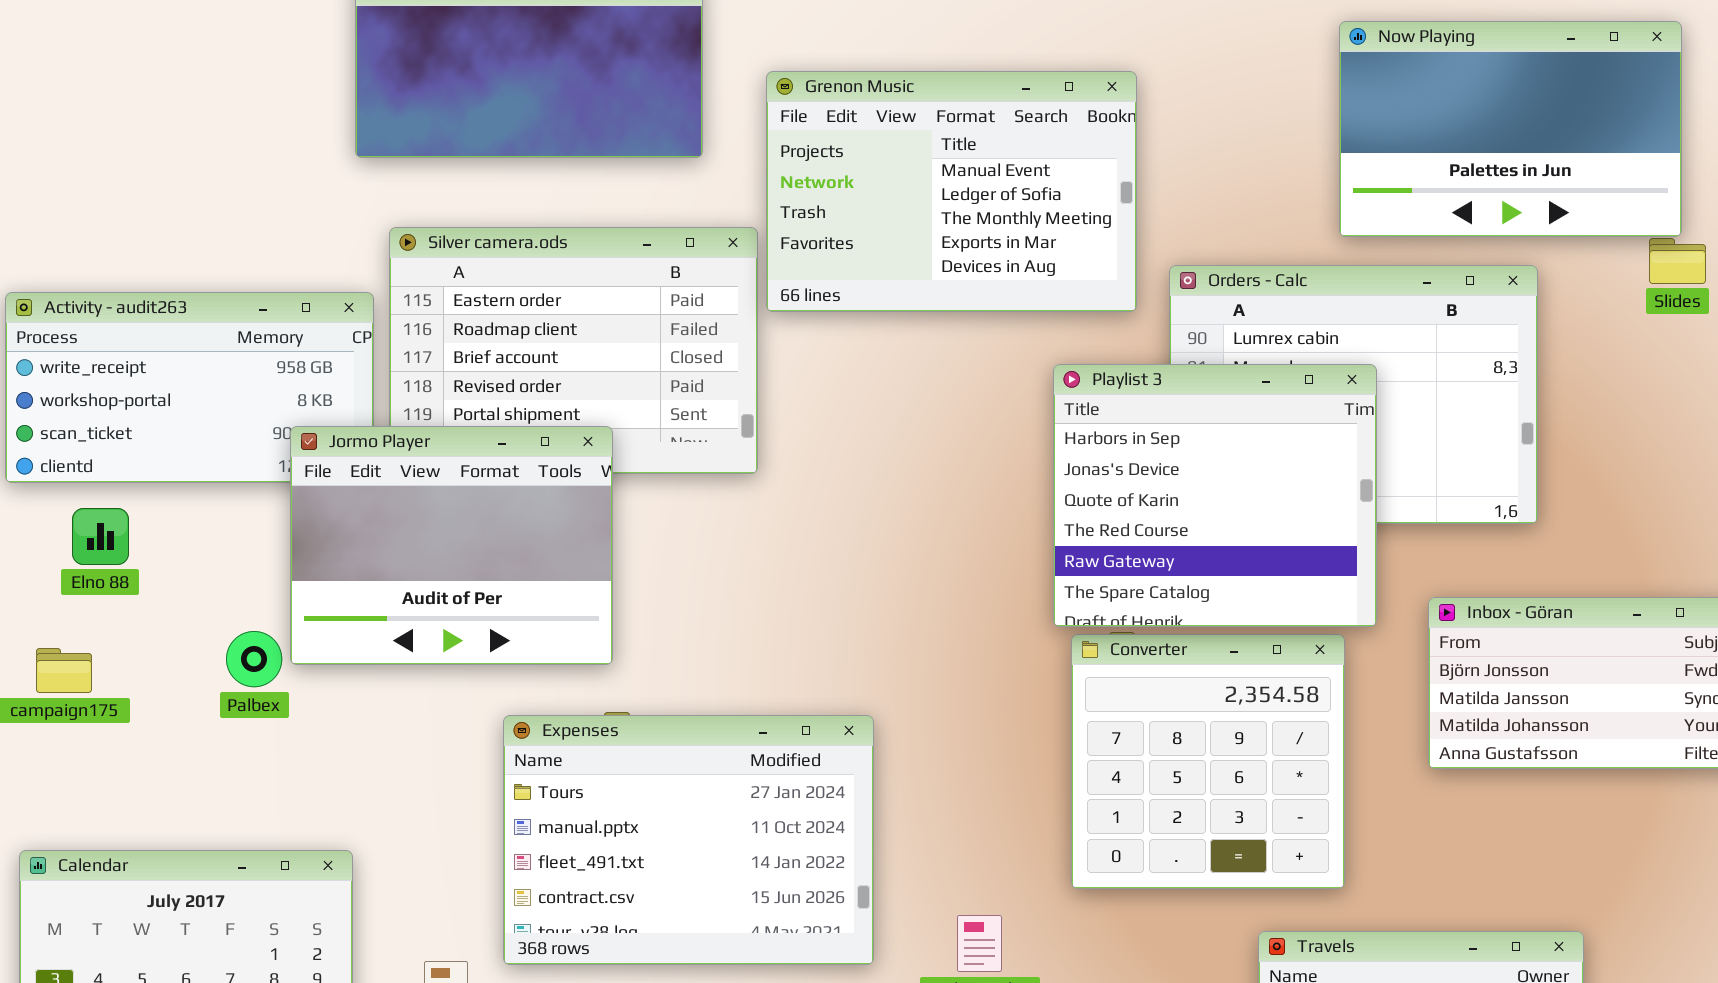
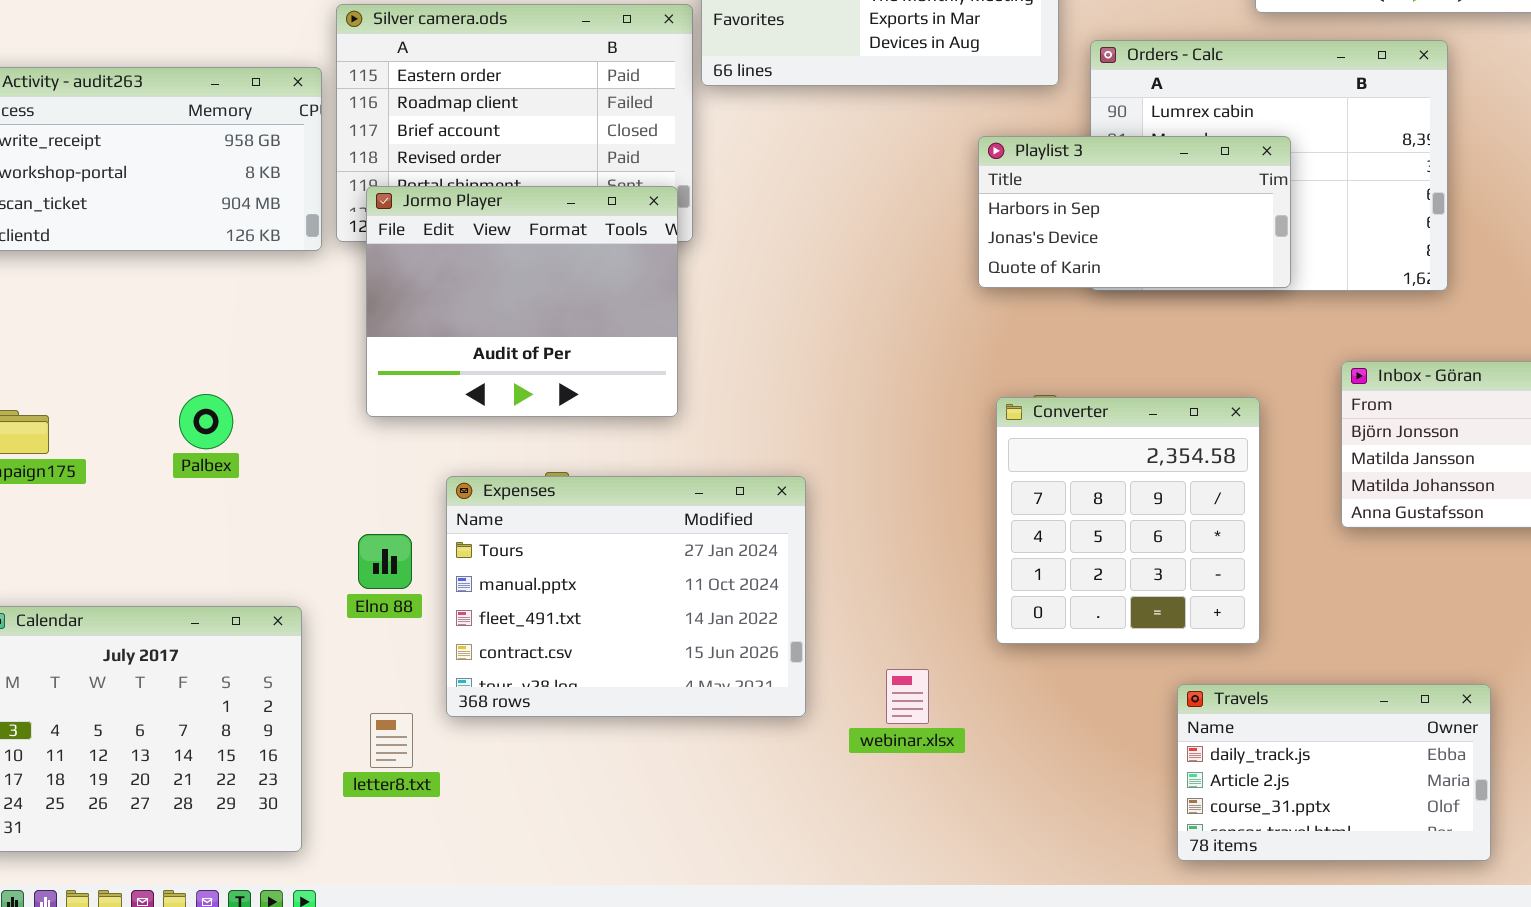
Playlist 3: [1053,364,1377,627] -> [978,136,1291,288], resized
Jormo Player: [290,426,613,665] -> [366,186,678,417], moved
Elno 88: [72,508,129,565] -> [358,534,412,589], moved

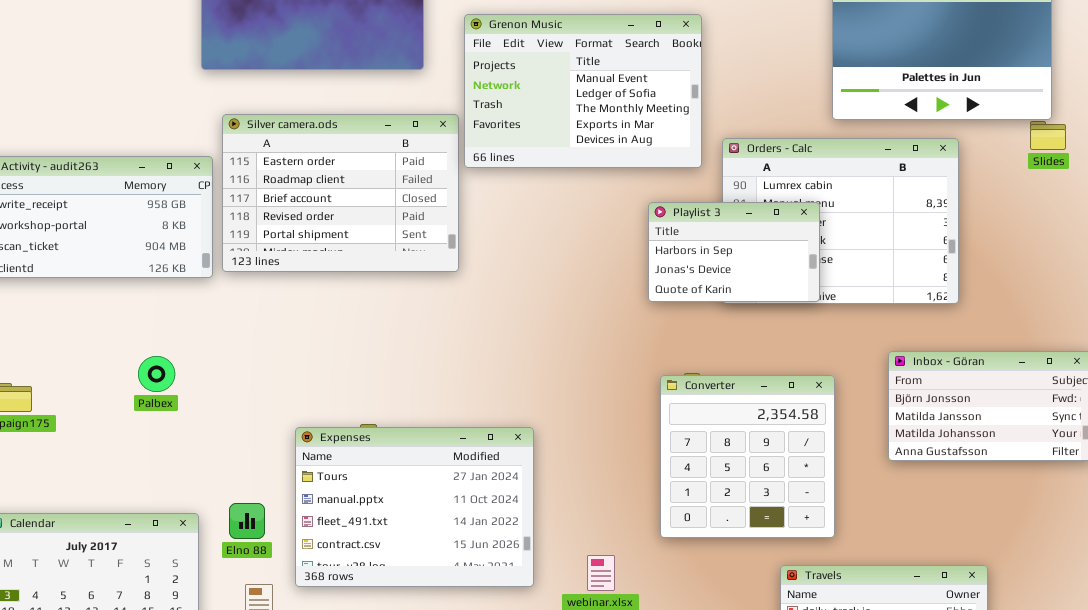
Playlist 3: [978,136,1291,288] -> [648,202,820,302], resized
Jormo Player: [366,186,678,417] -> none, closed
Palbex: [179,394,233,449] -> [138,356,175,392], moved
Elno 88: [358,534,412,589] -> [229,503,265,539], moved

